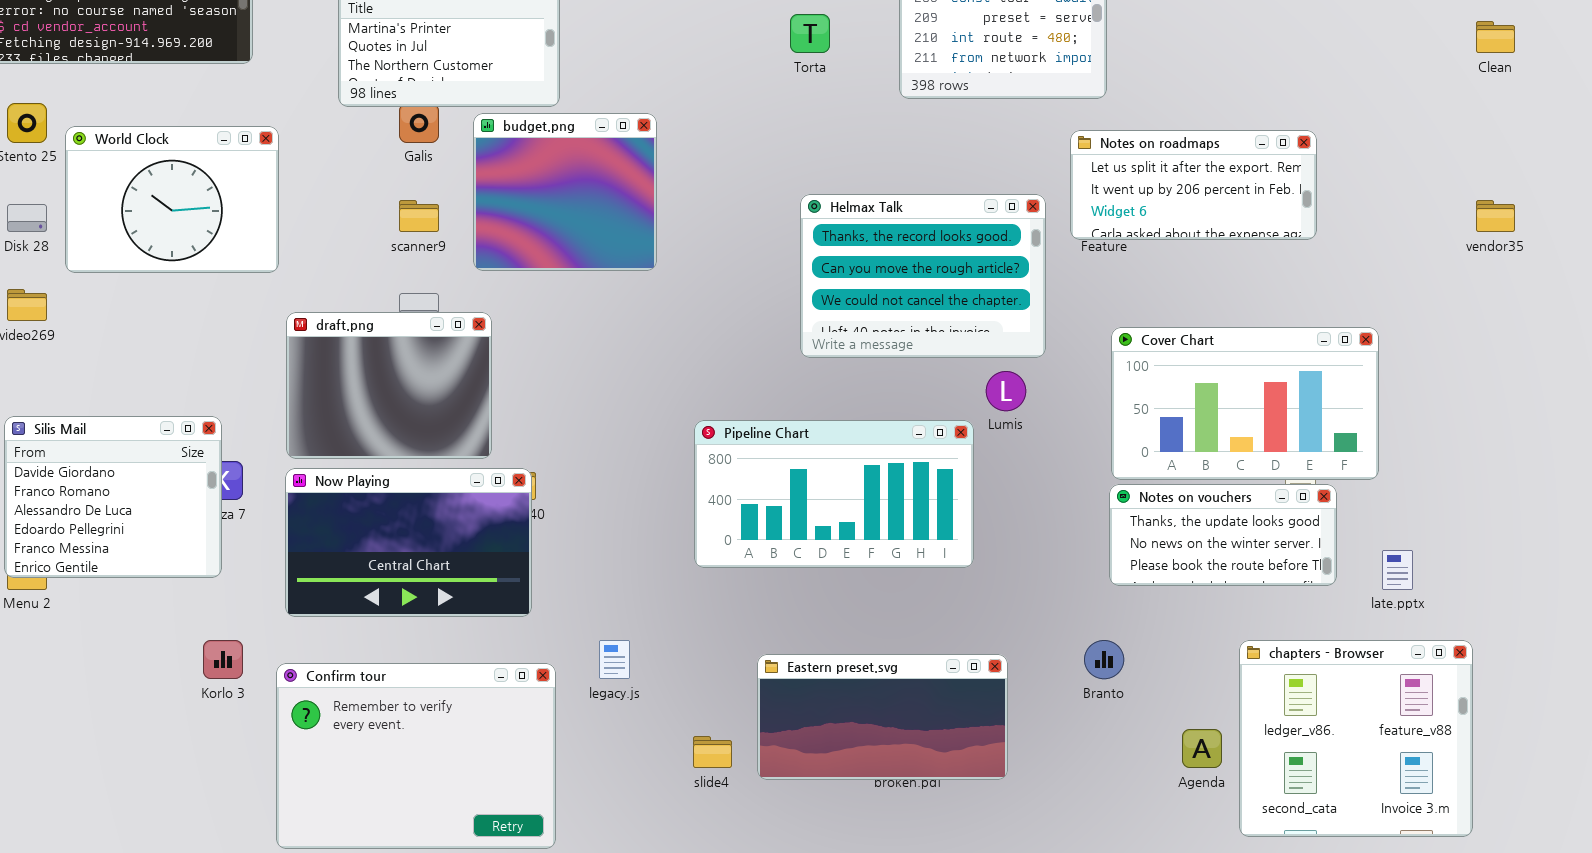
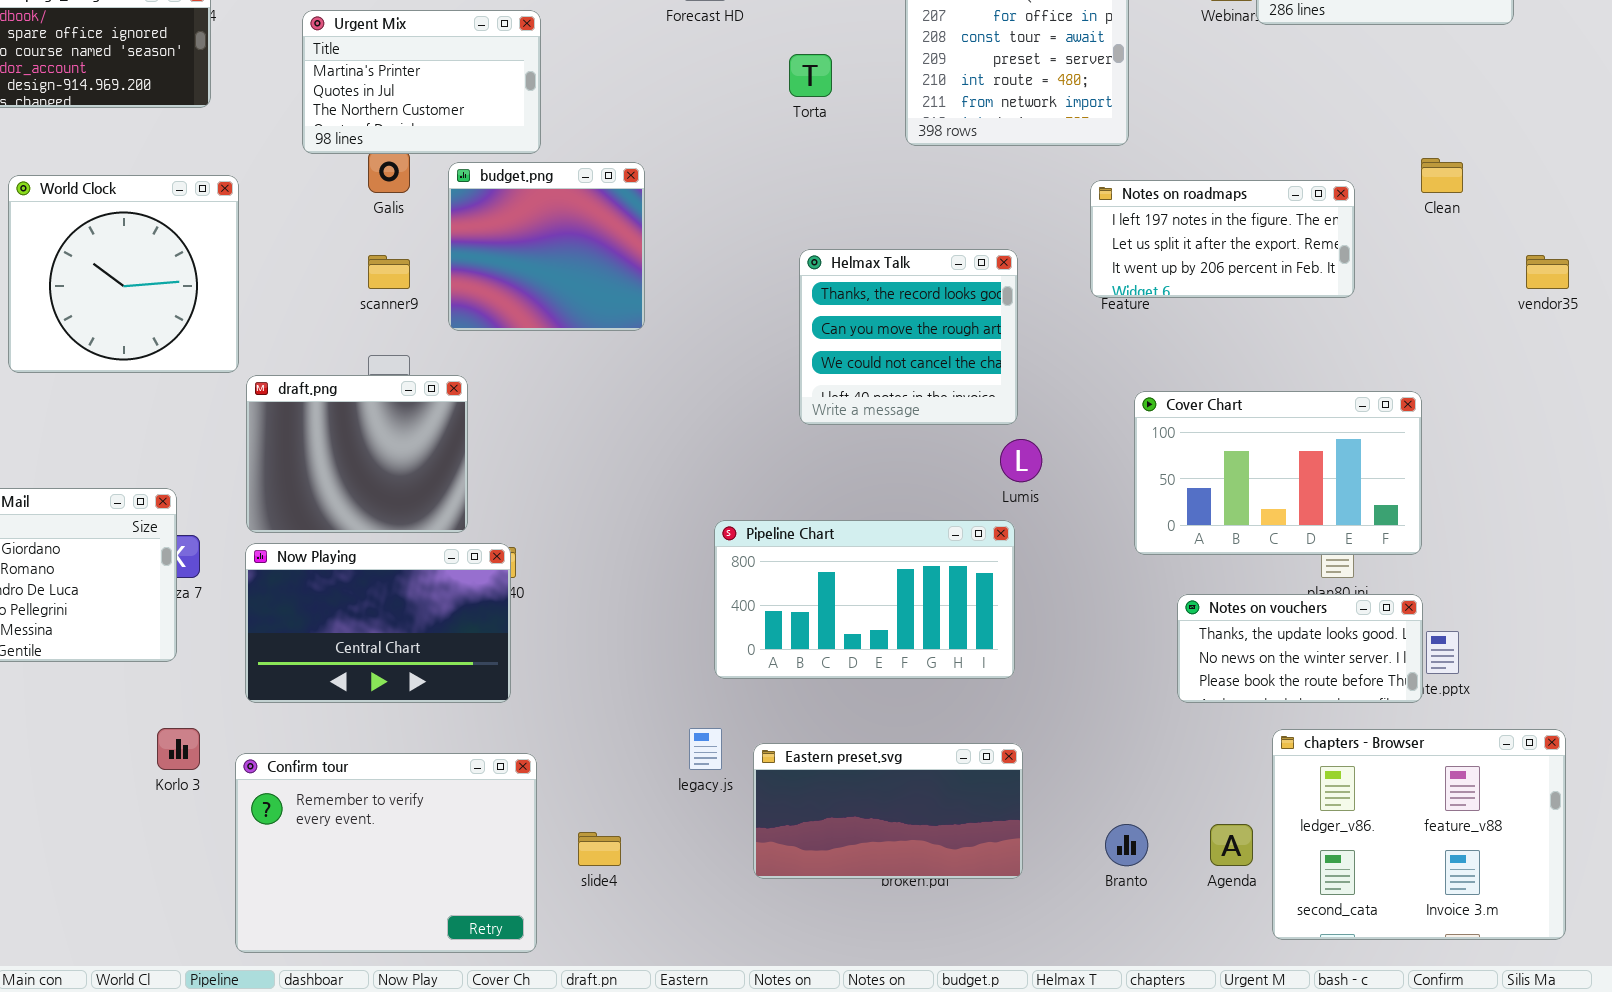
Clean: [1476,21,1515,53] -> [1421,158,1463,193], moved
World Clock: [65,126,279,273] -> [8,175,239,373], resized
Notes on roadmaps: [1070,130,1317,240] -> [1090,180,1355,298], scrolled up 1 row
Helmax Talk: [800,194,1046,358] -> [799,249,1018,425], resized
Pipeline Chart: [694,420,974,568] -> [714,520,1015,679], moved
Notes on vouchers: [1109,484,1337,586] -> [1177,594,1423,703], moved
legacy.js: [599,640,630,679] -> [689,728,722,770], moved
Branto: [1084,640,1124,679] -> [1105,824,1148,866], moved
chapters - Browser: [1239,640,1473,837] -> [1272,729,1566,940], resized
slide4: [693,736,732,768] -> [578,832,621,866], moved

